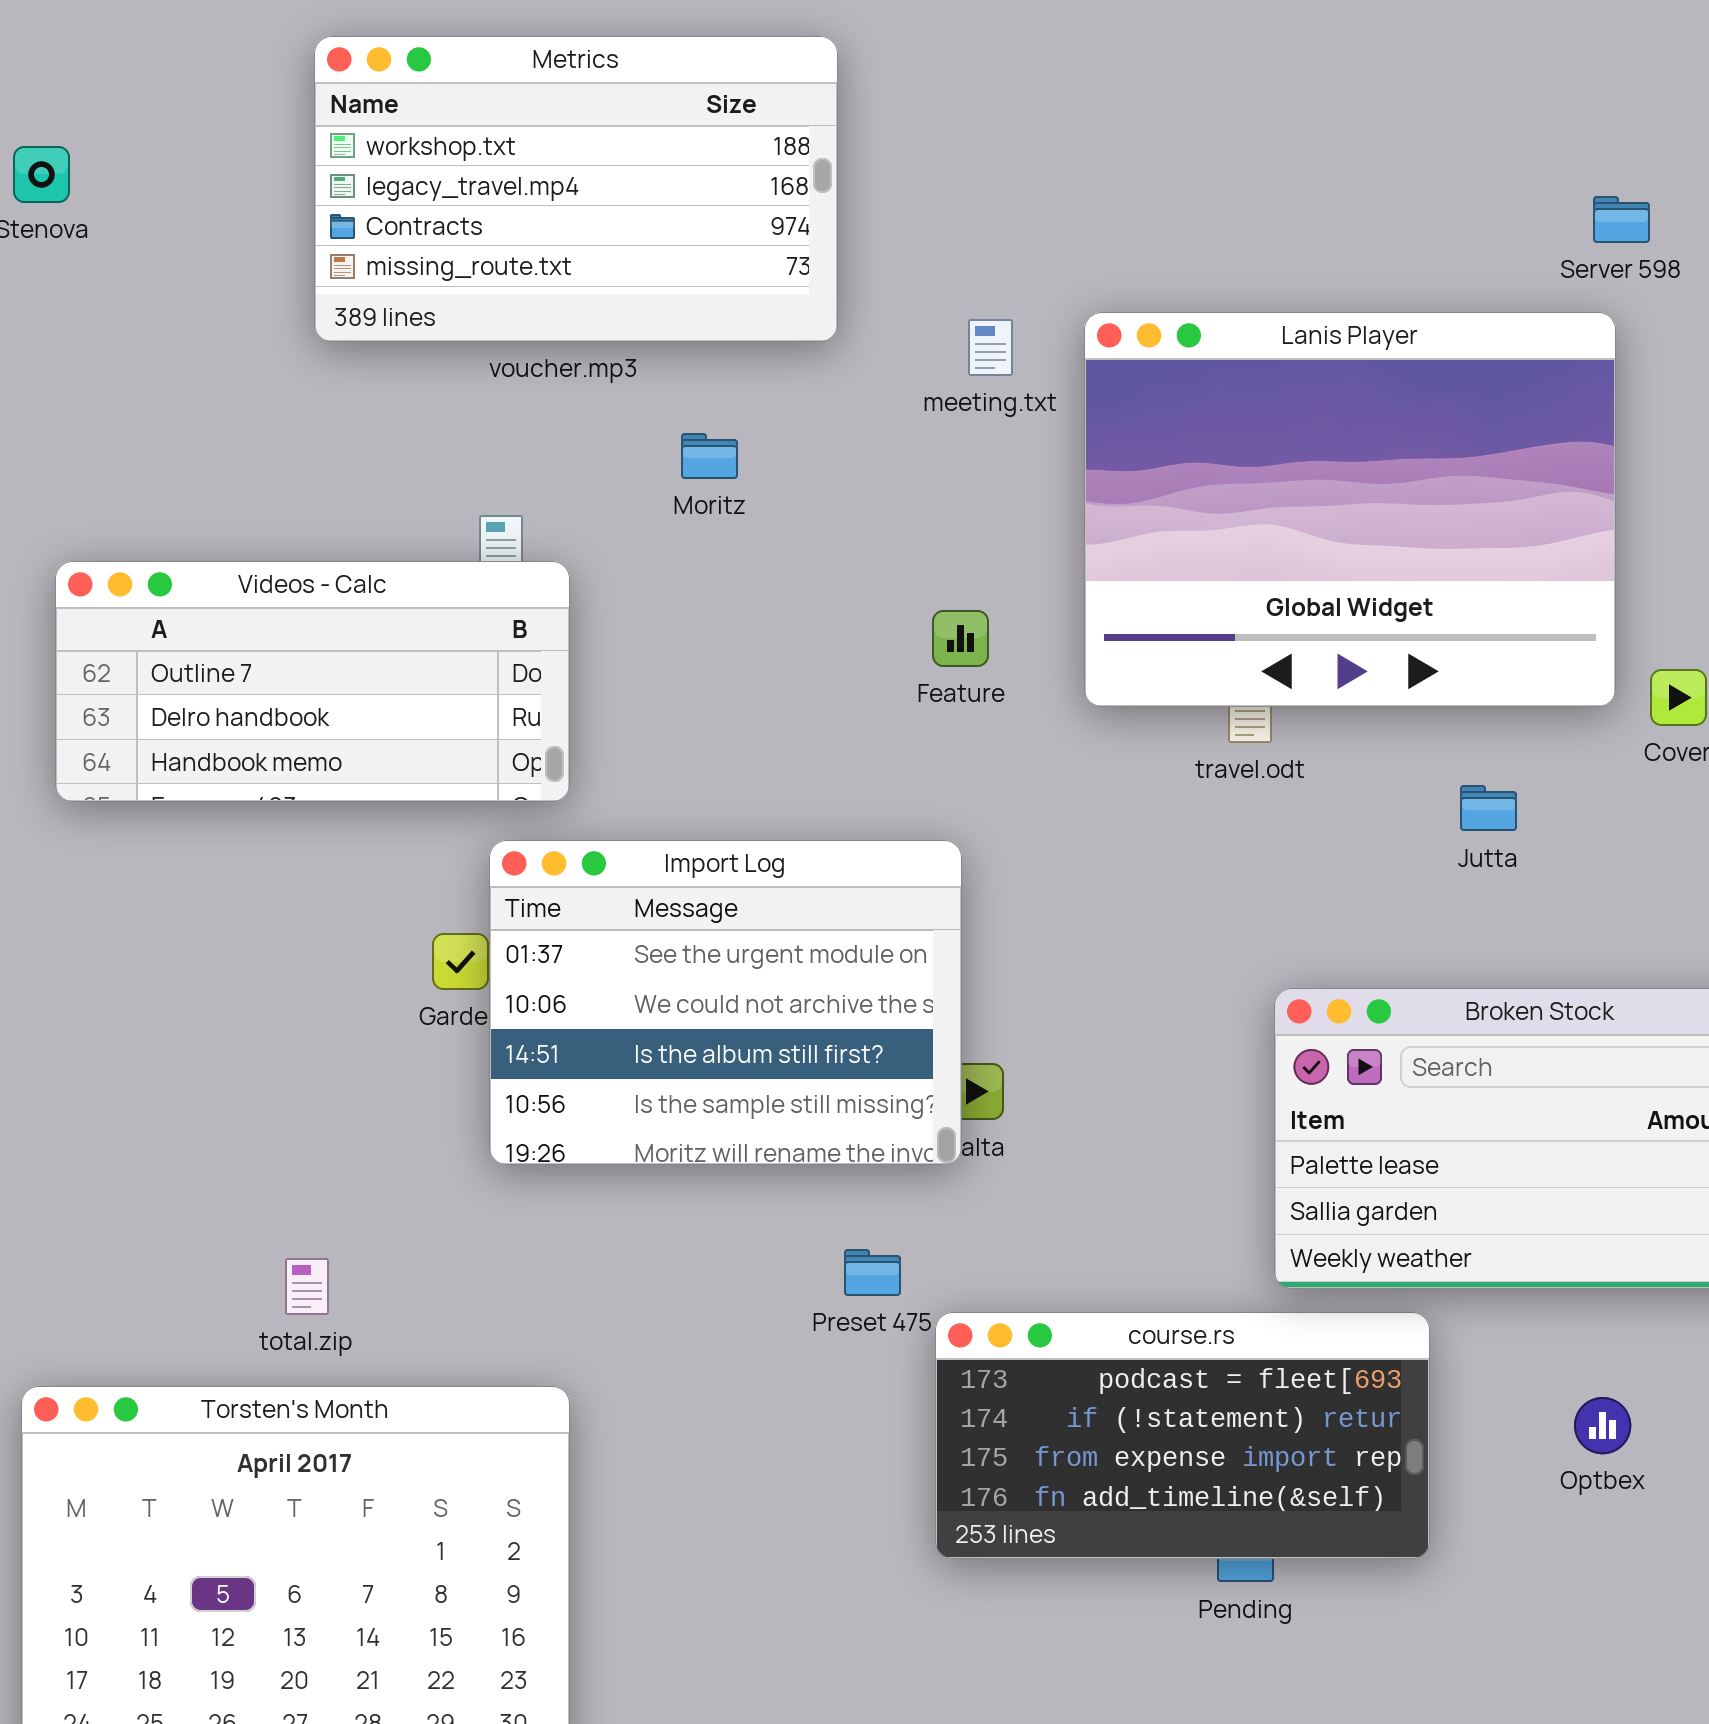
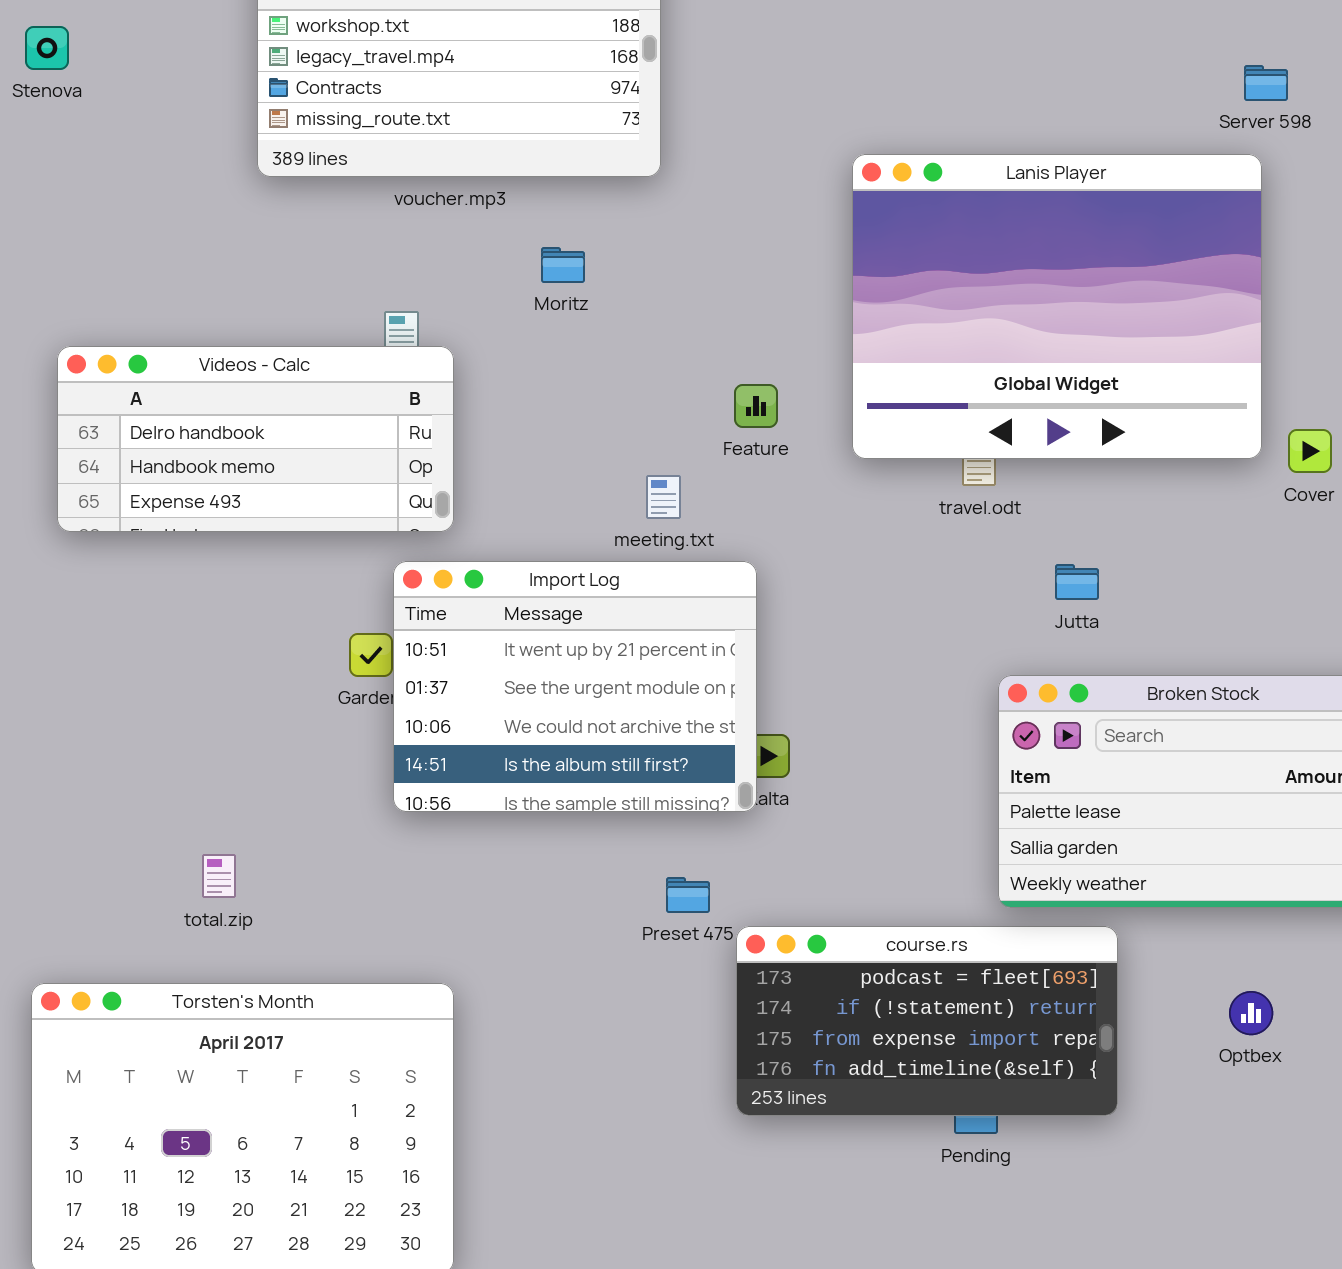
meeting.txt: [968,319,1013,376] -> [646,475,681,519], moved
Videos - Calc: [55,561,570,802] -> [57,346,454,532], scrolled down 1 row
Jutta: [1460,785,1517,831] -> [1055,564,1099,600], moved
Import Log: [489,840,962,1165] -> [393,561,757,812], scrolled up 1 row
total.zip: [285,1258,329,1315] -> [202,854,236,898], moved

